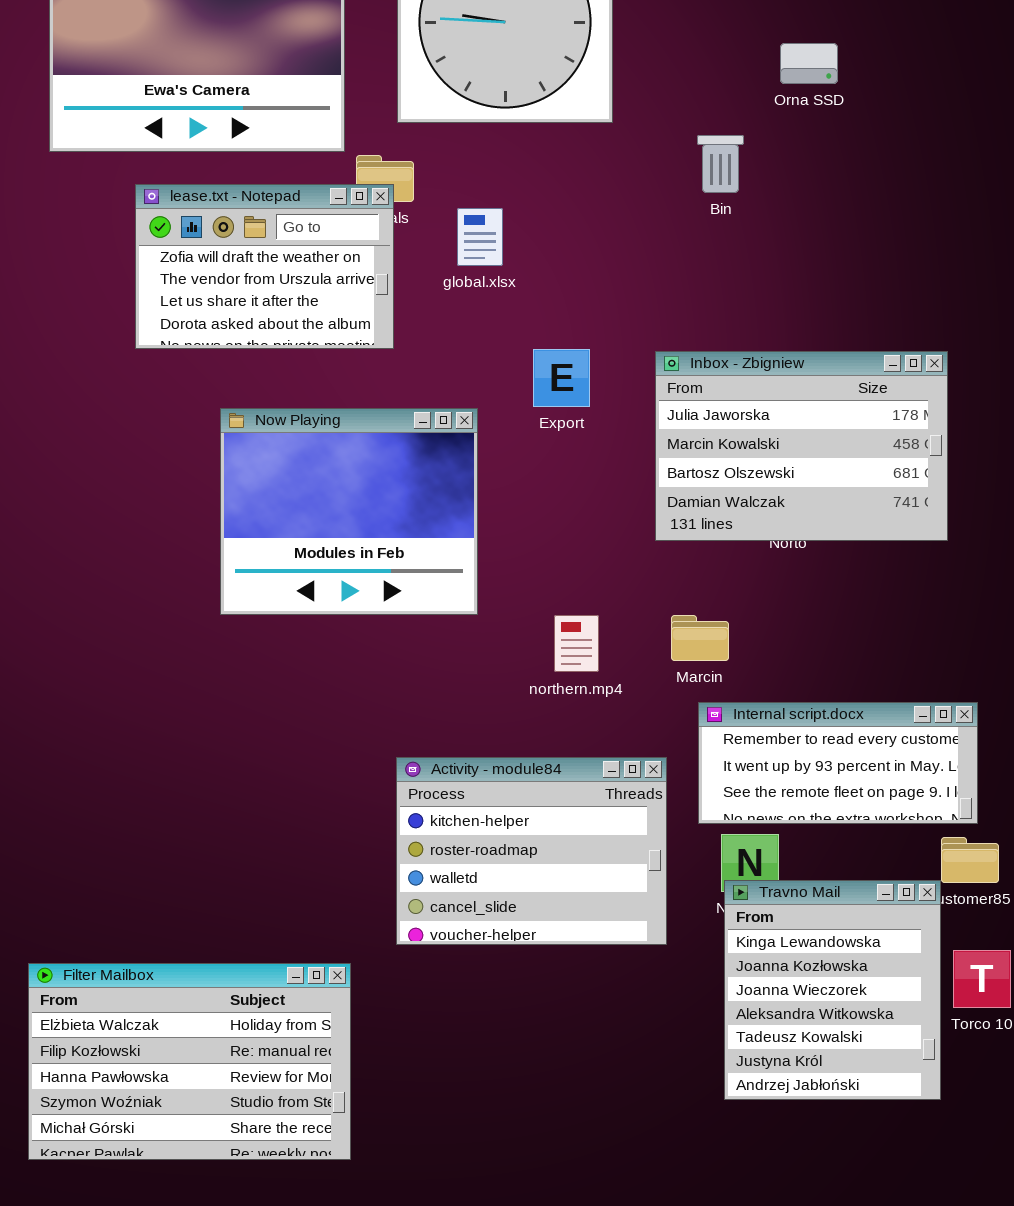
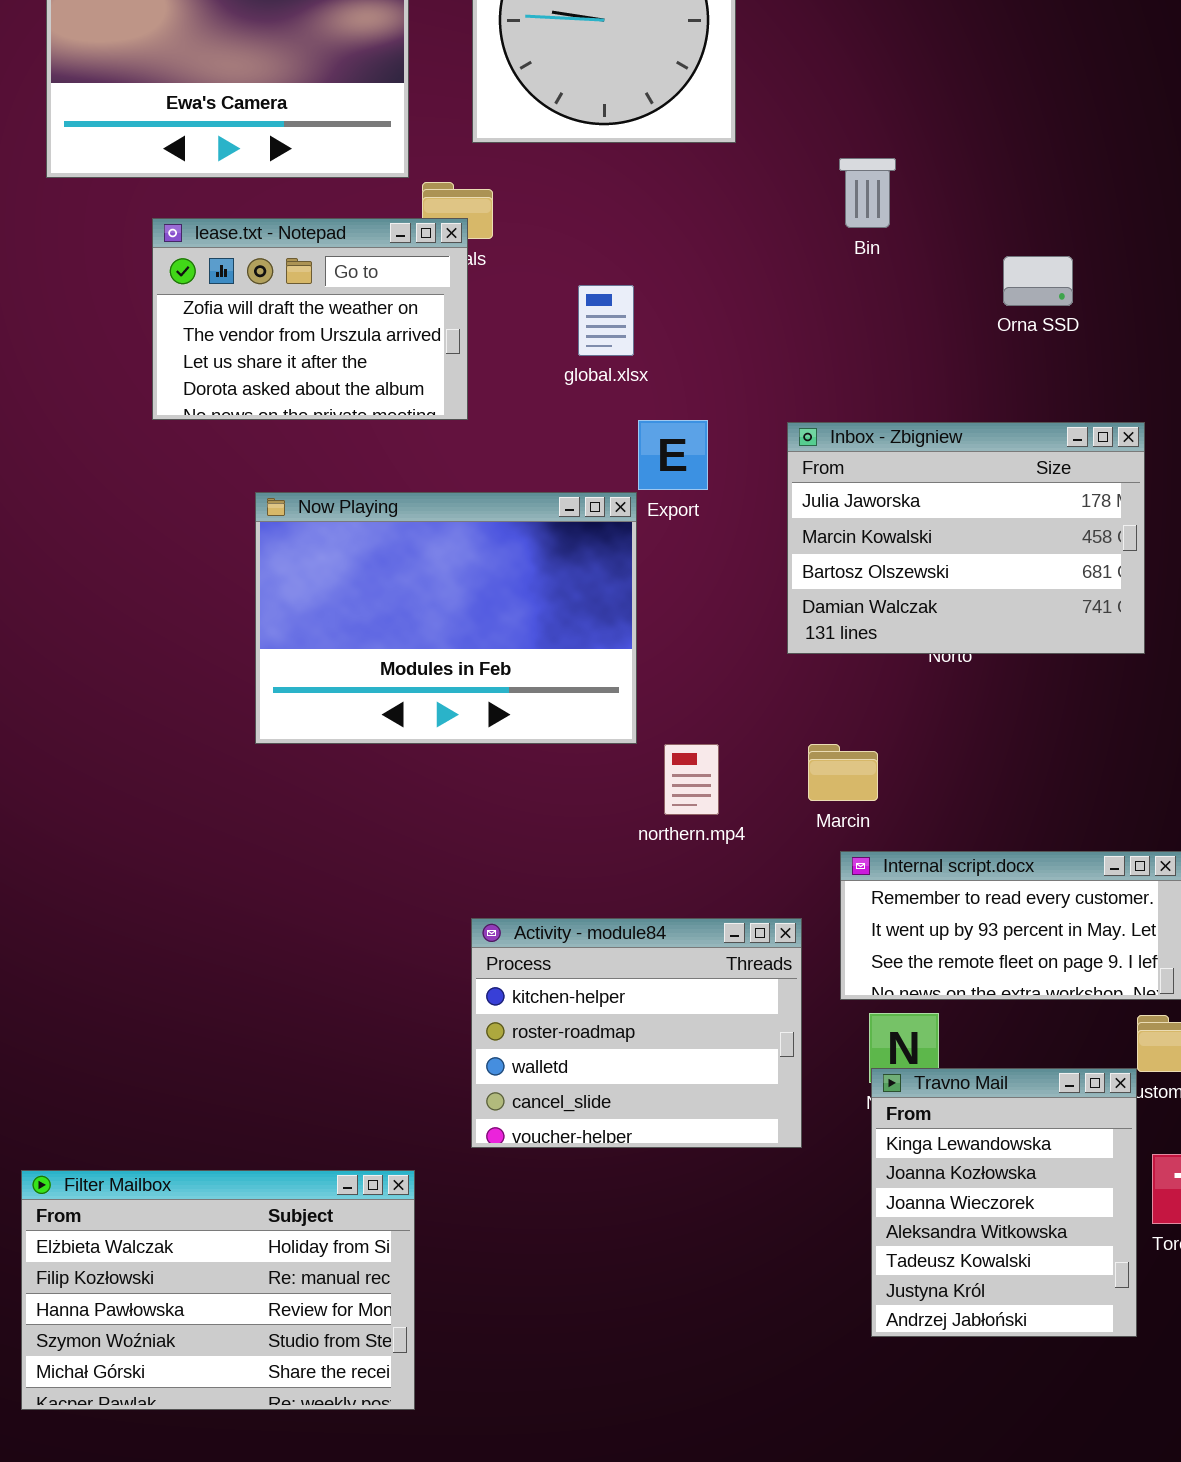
Orna SSD: [780,43,838,84] -> [1003,256,1073,306], moved
global.xlsx: [457,208,503,266] -> [578,285,634,356], moved
Now Playing: [220,408,478,615] -> [255,492,637,744], resized

